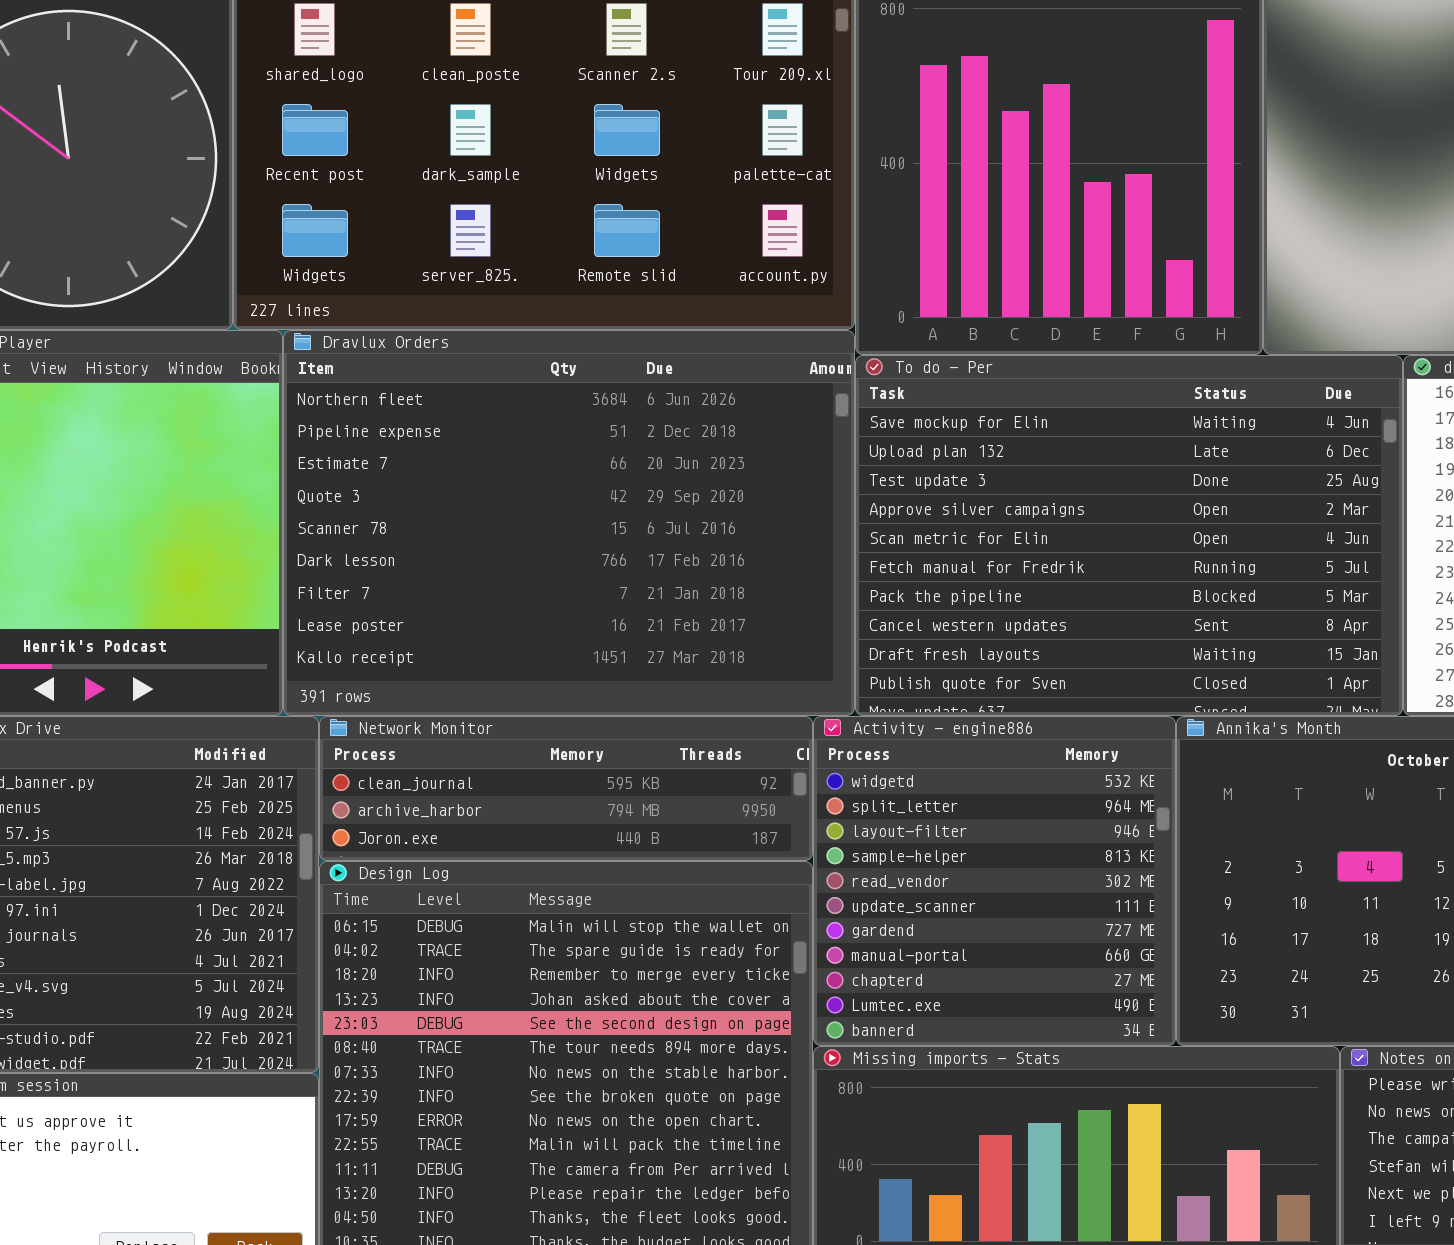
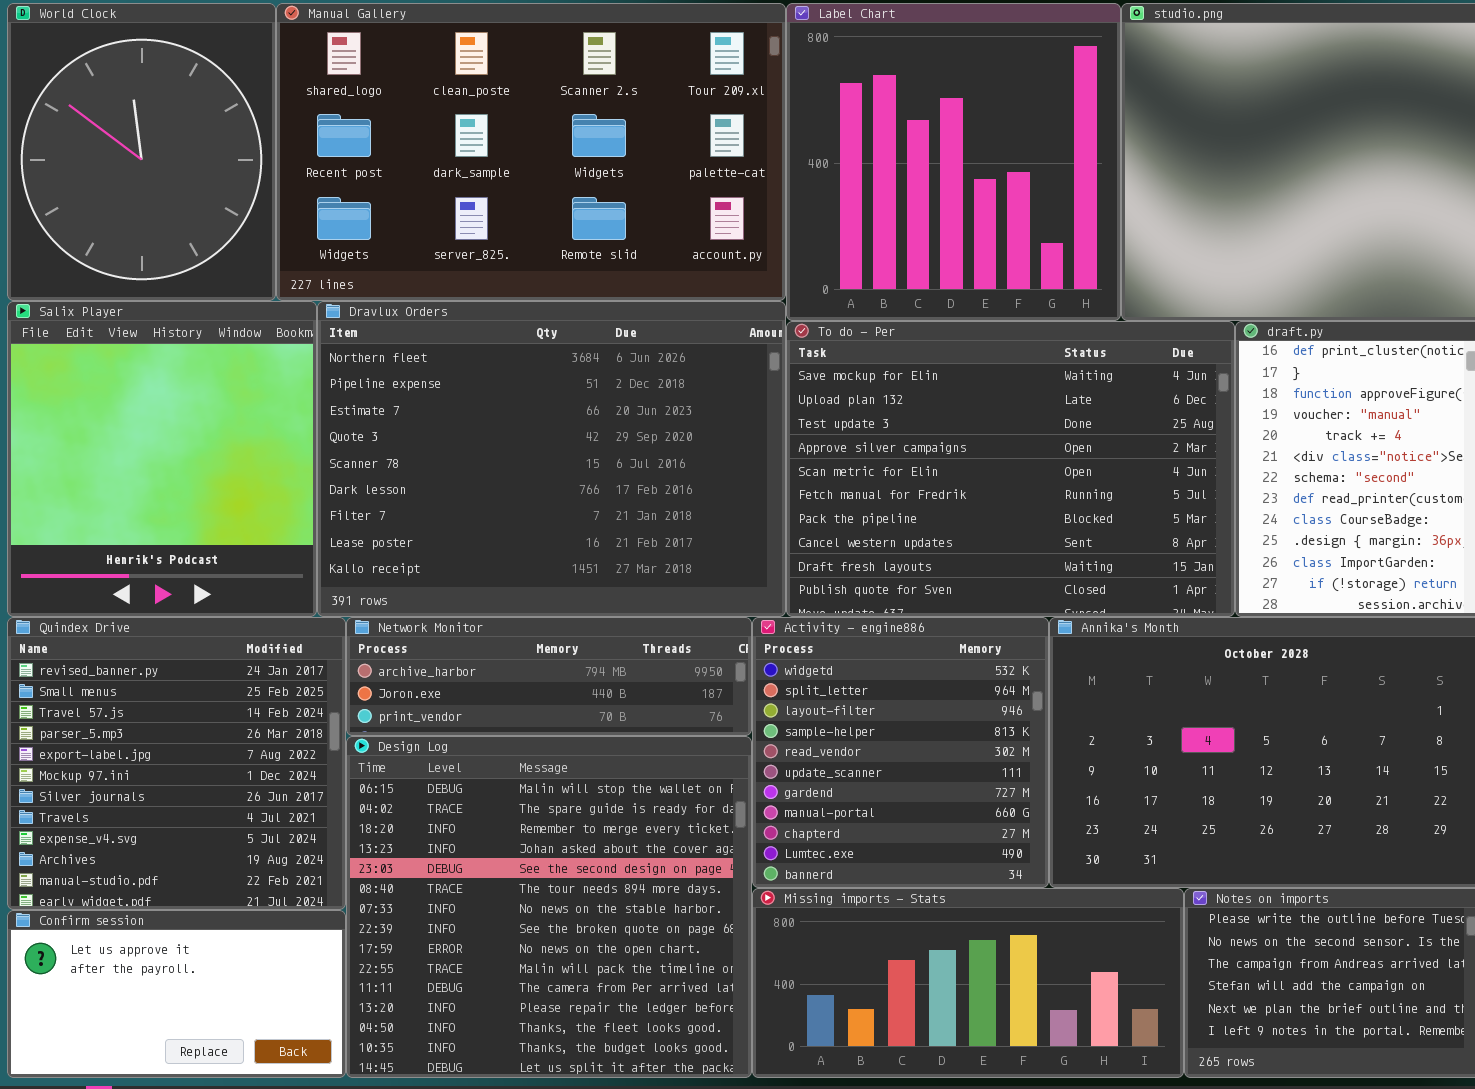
Network Monitor: [319,716,813,861] -> [346,617,752,736], scrolled down 1 row

